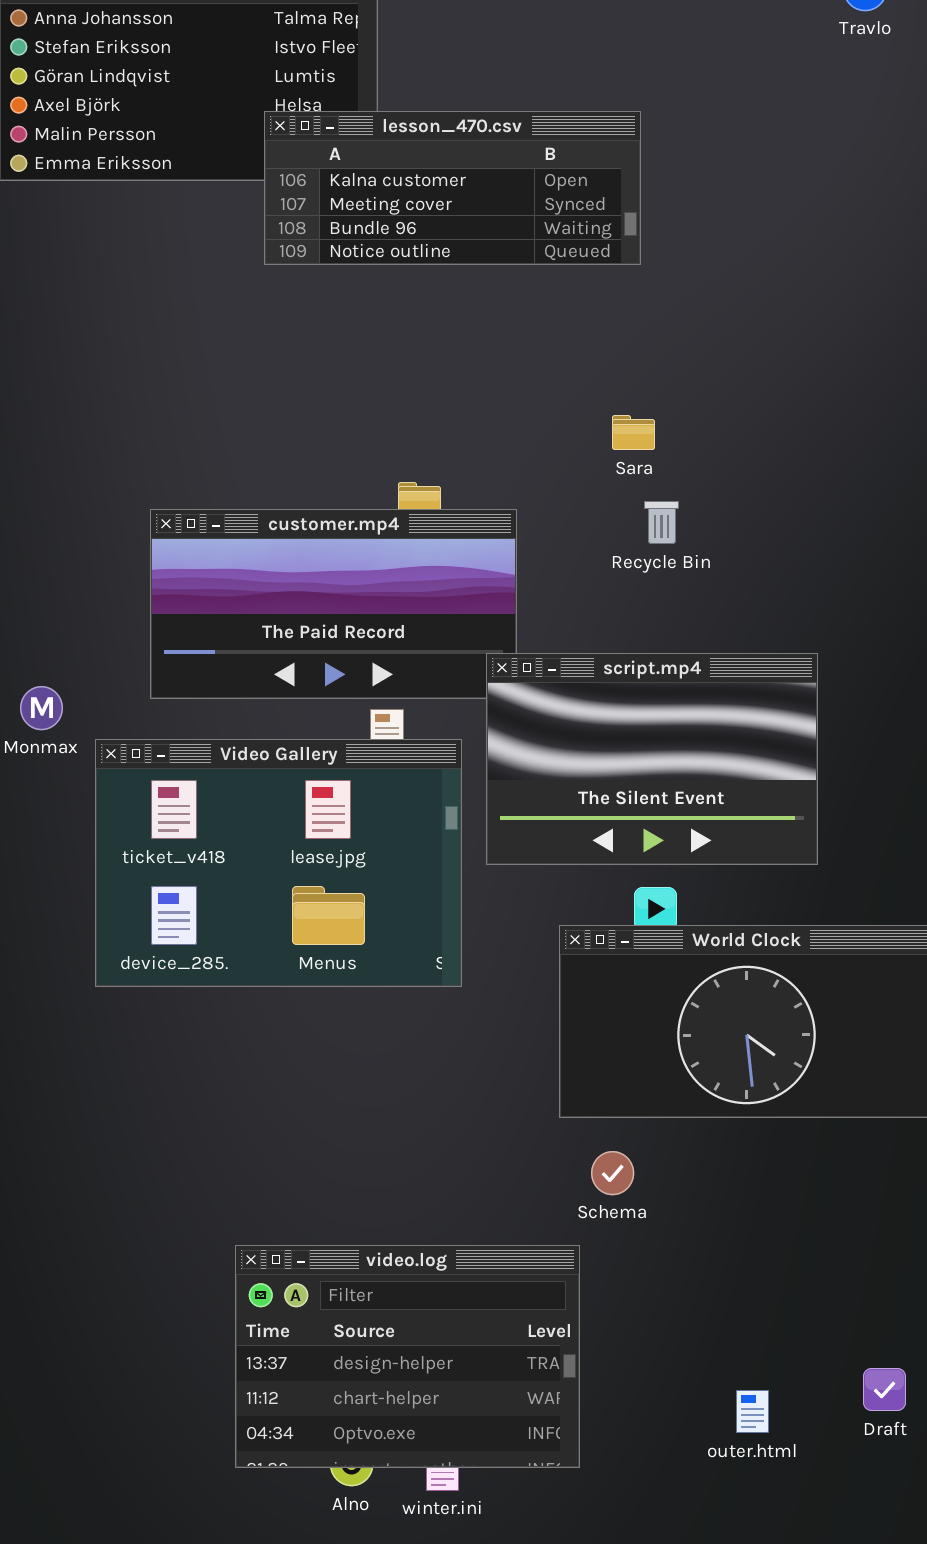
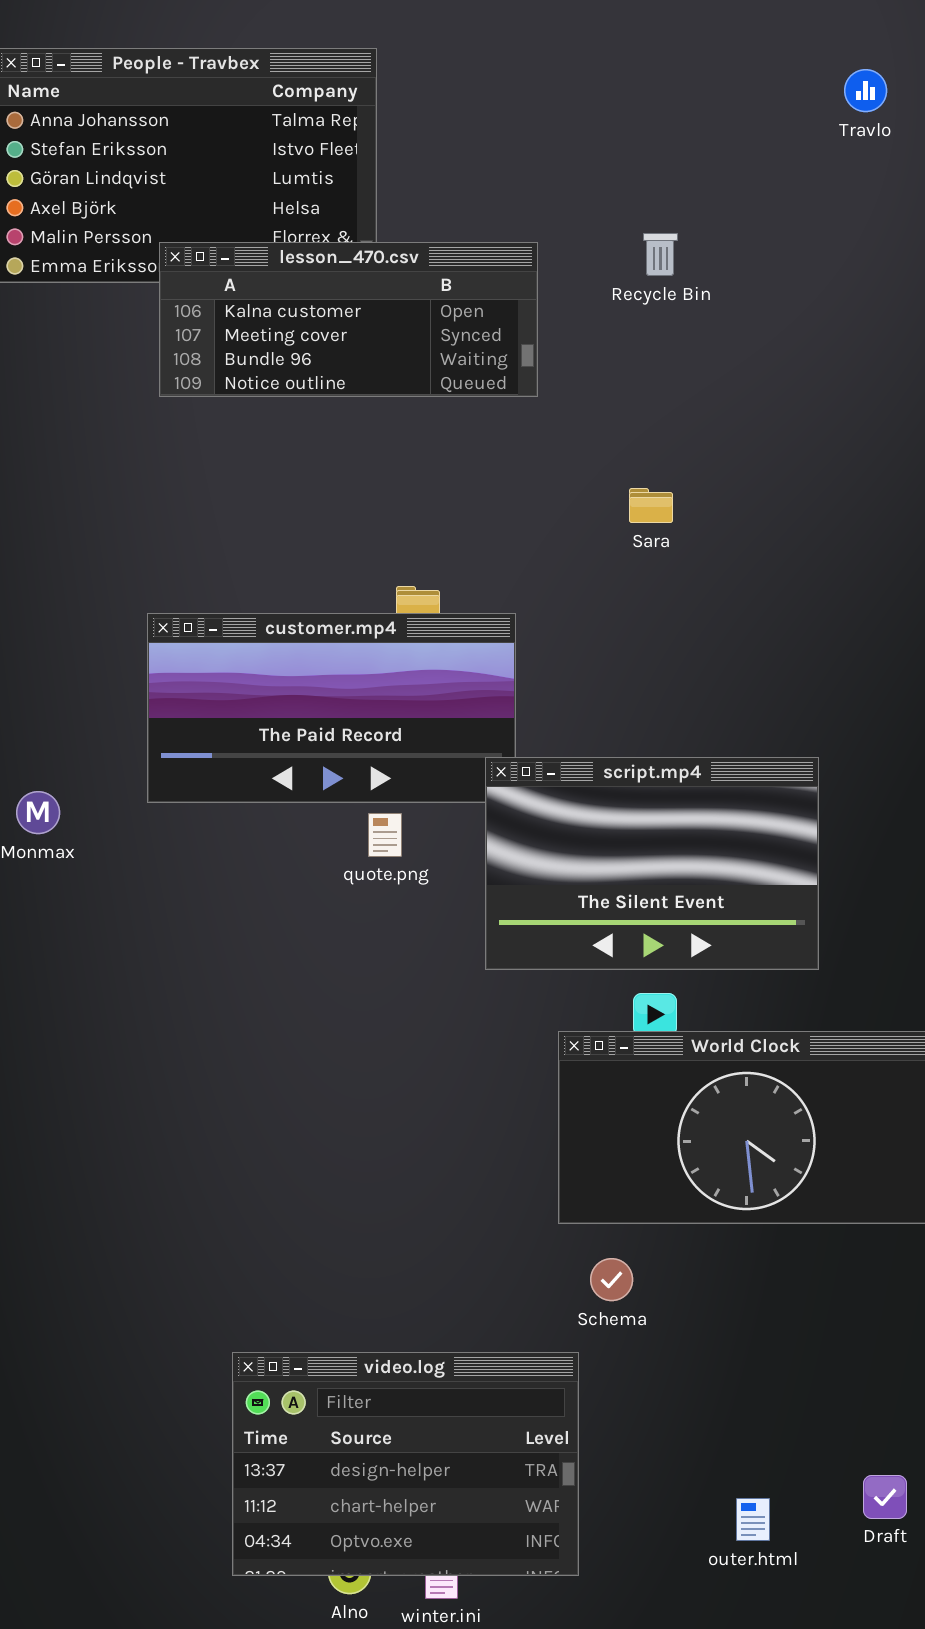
lesson_470.csv: [264,111,641,265] -> [159,242,538,397], moved
Sara: [612,415,655,450] -> [629,488,673,523], moved
Recycle Bin: [644,501,679,544] -> [643,233,678,276], moved
Video Gallery: [95,739,462,987] -> none, closed

